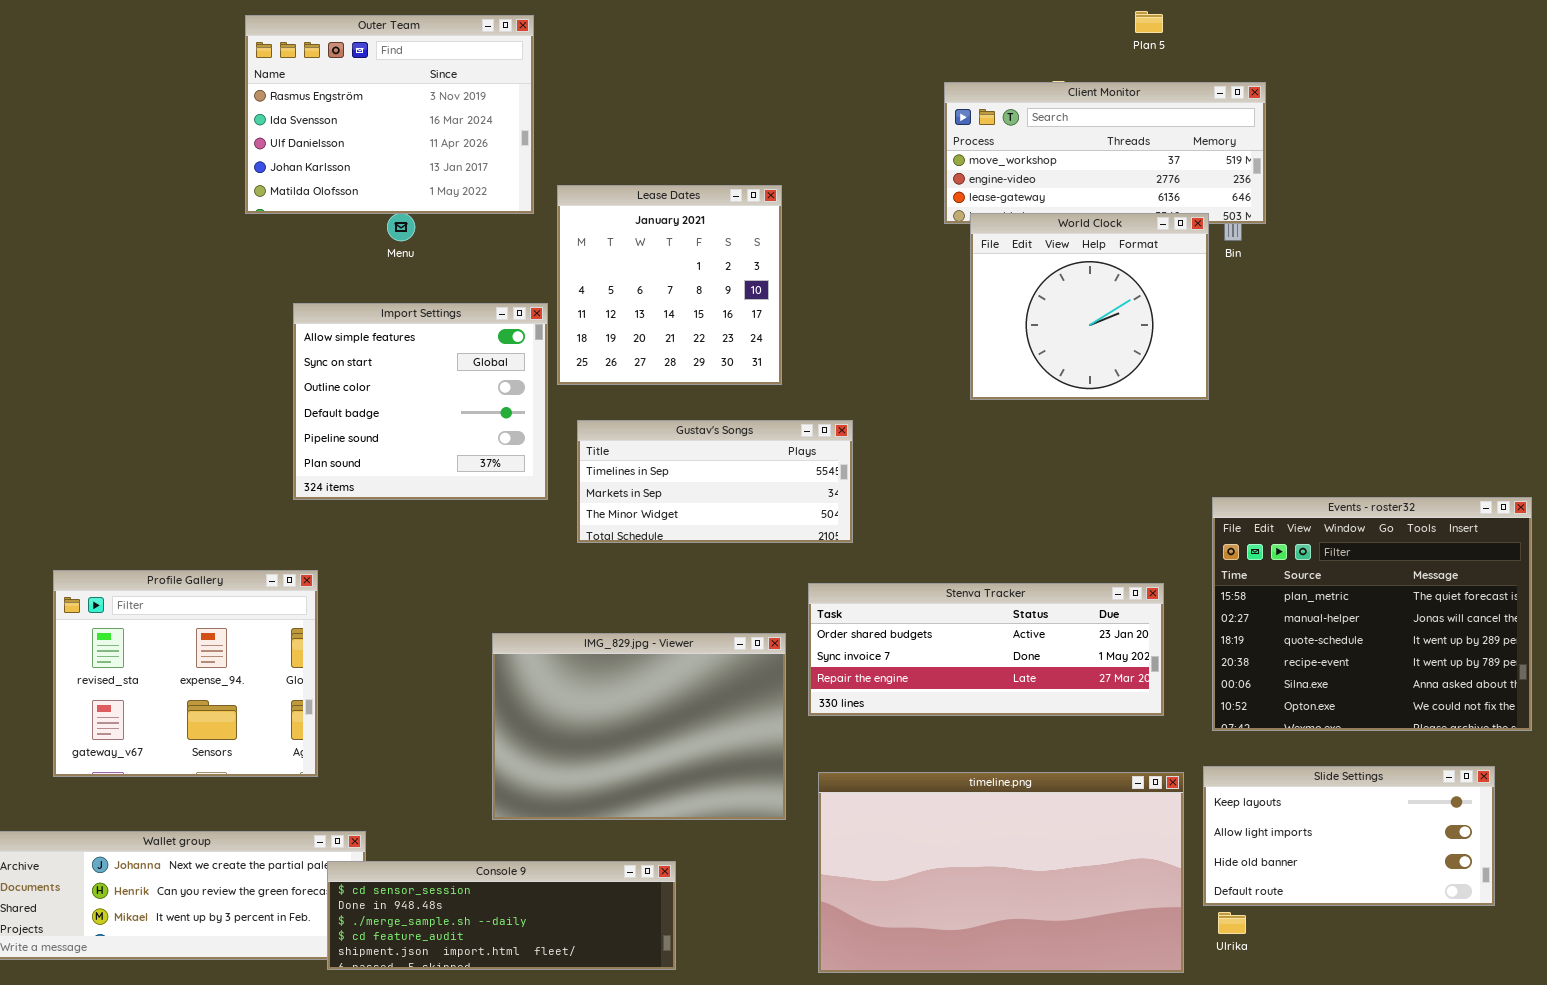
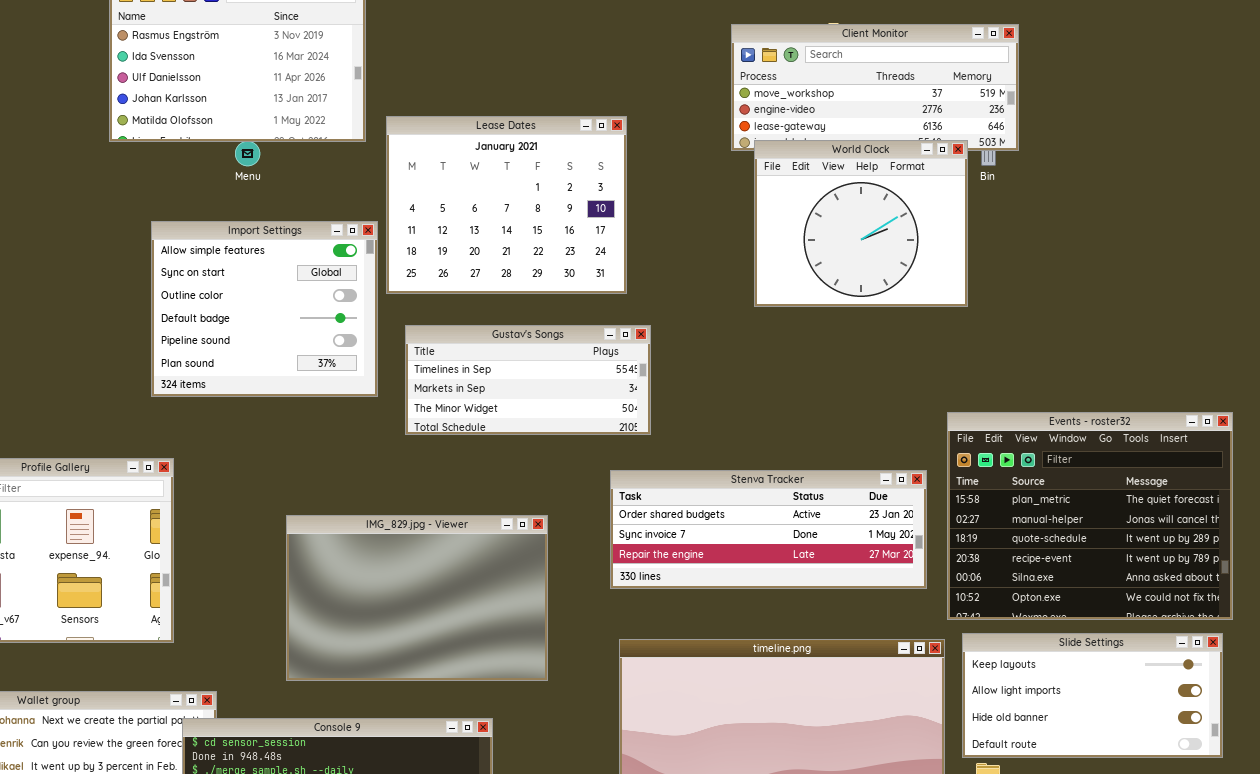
Lease Dates: [557,185,782,385] -> [386,116,627,294], resized
Events - roster32: [1212,497,1532,731] -> [947,412,1233,620], moved
IMG_829.jpg - Viewer: [492,633,786,820] -> [286,515,548,681], moved

